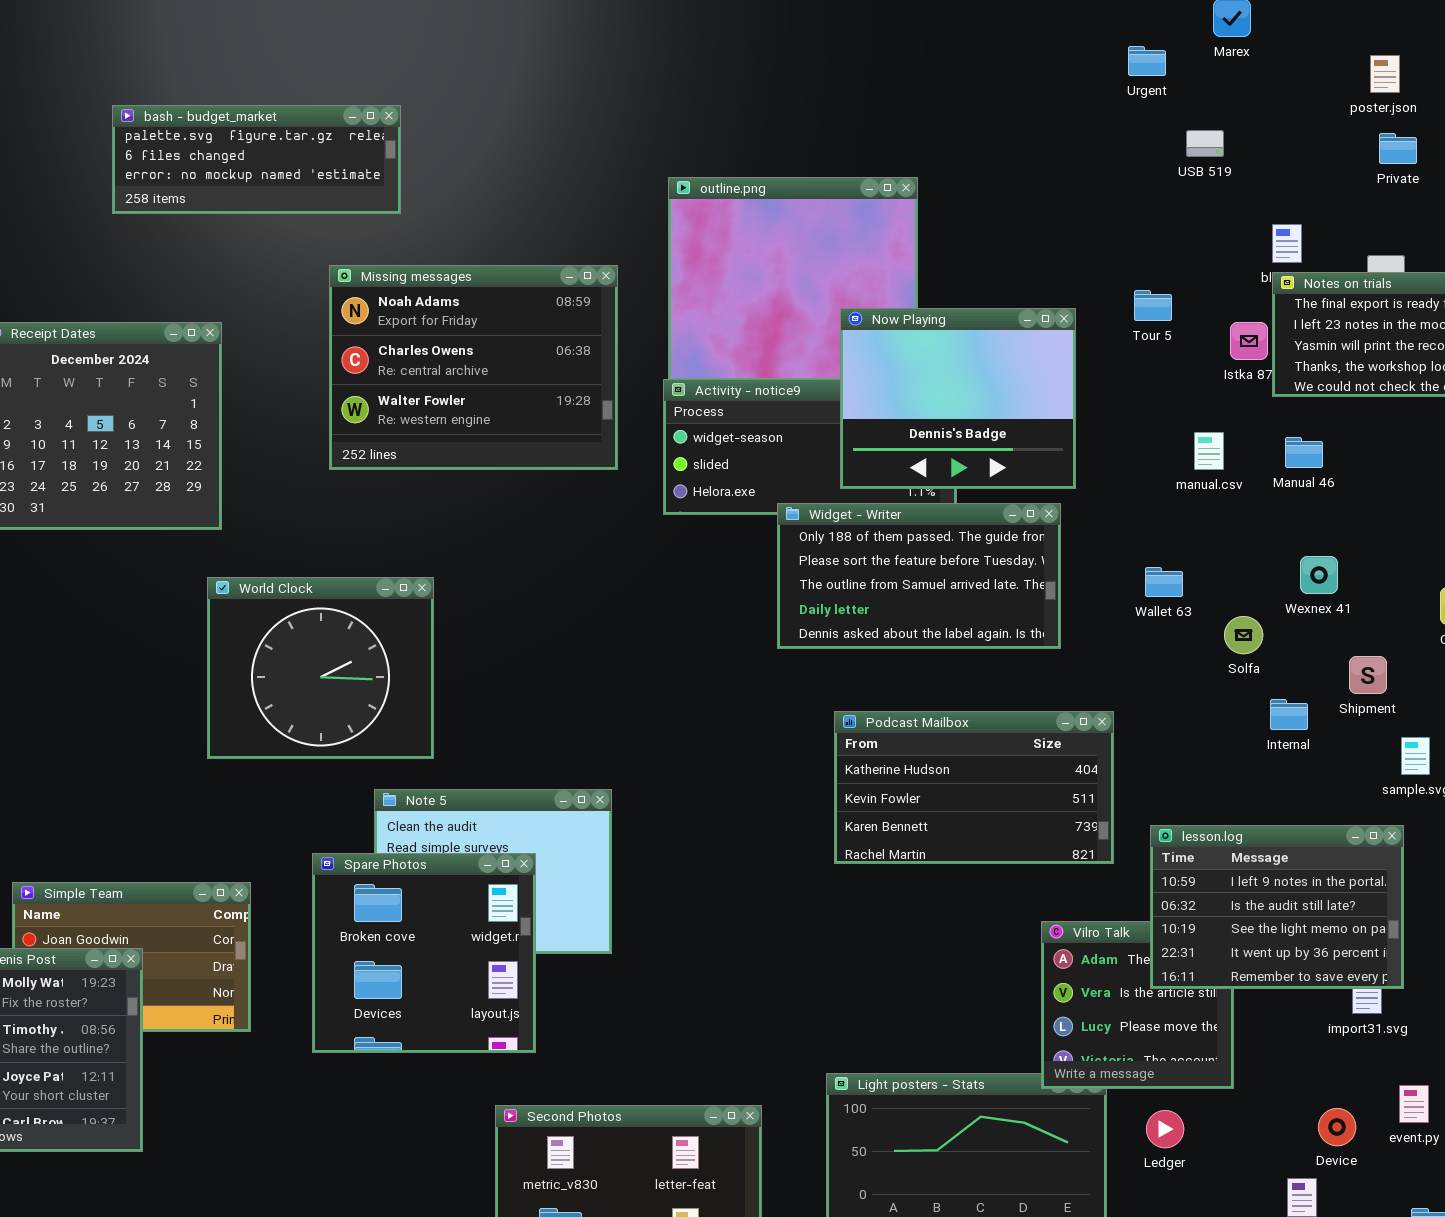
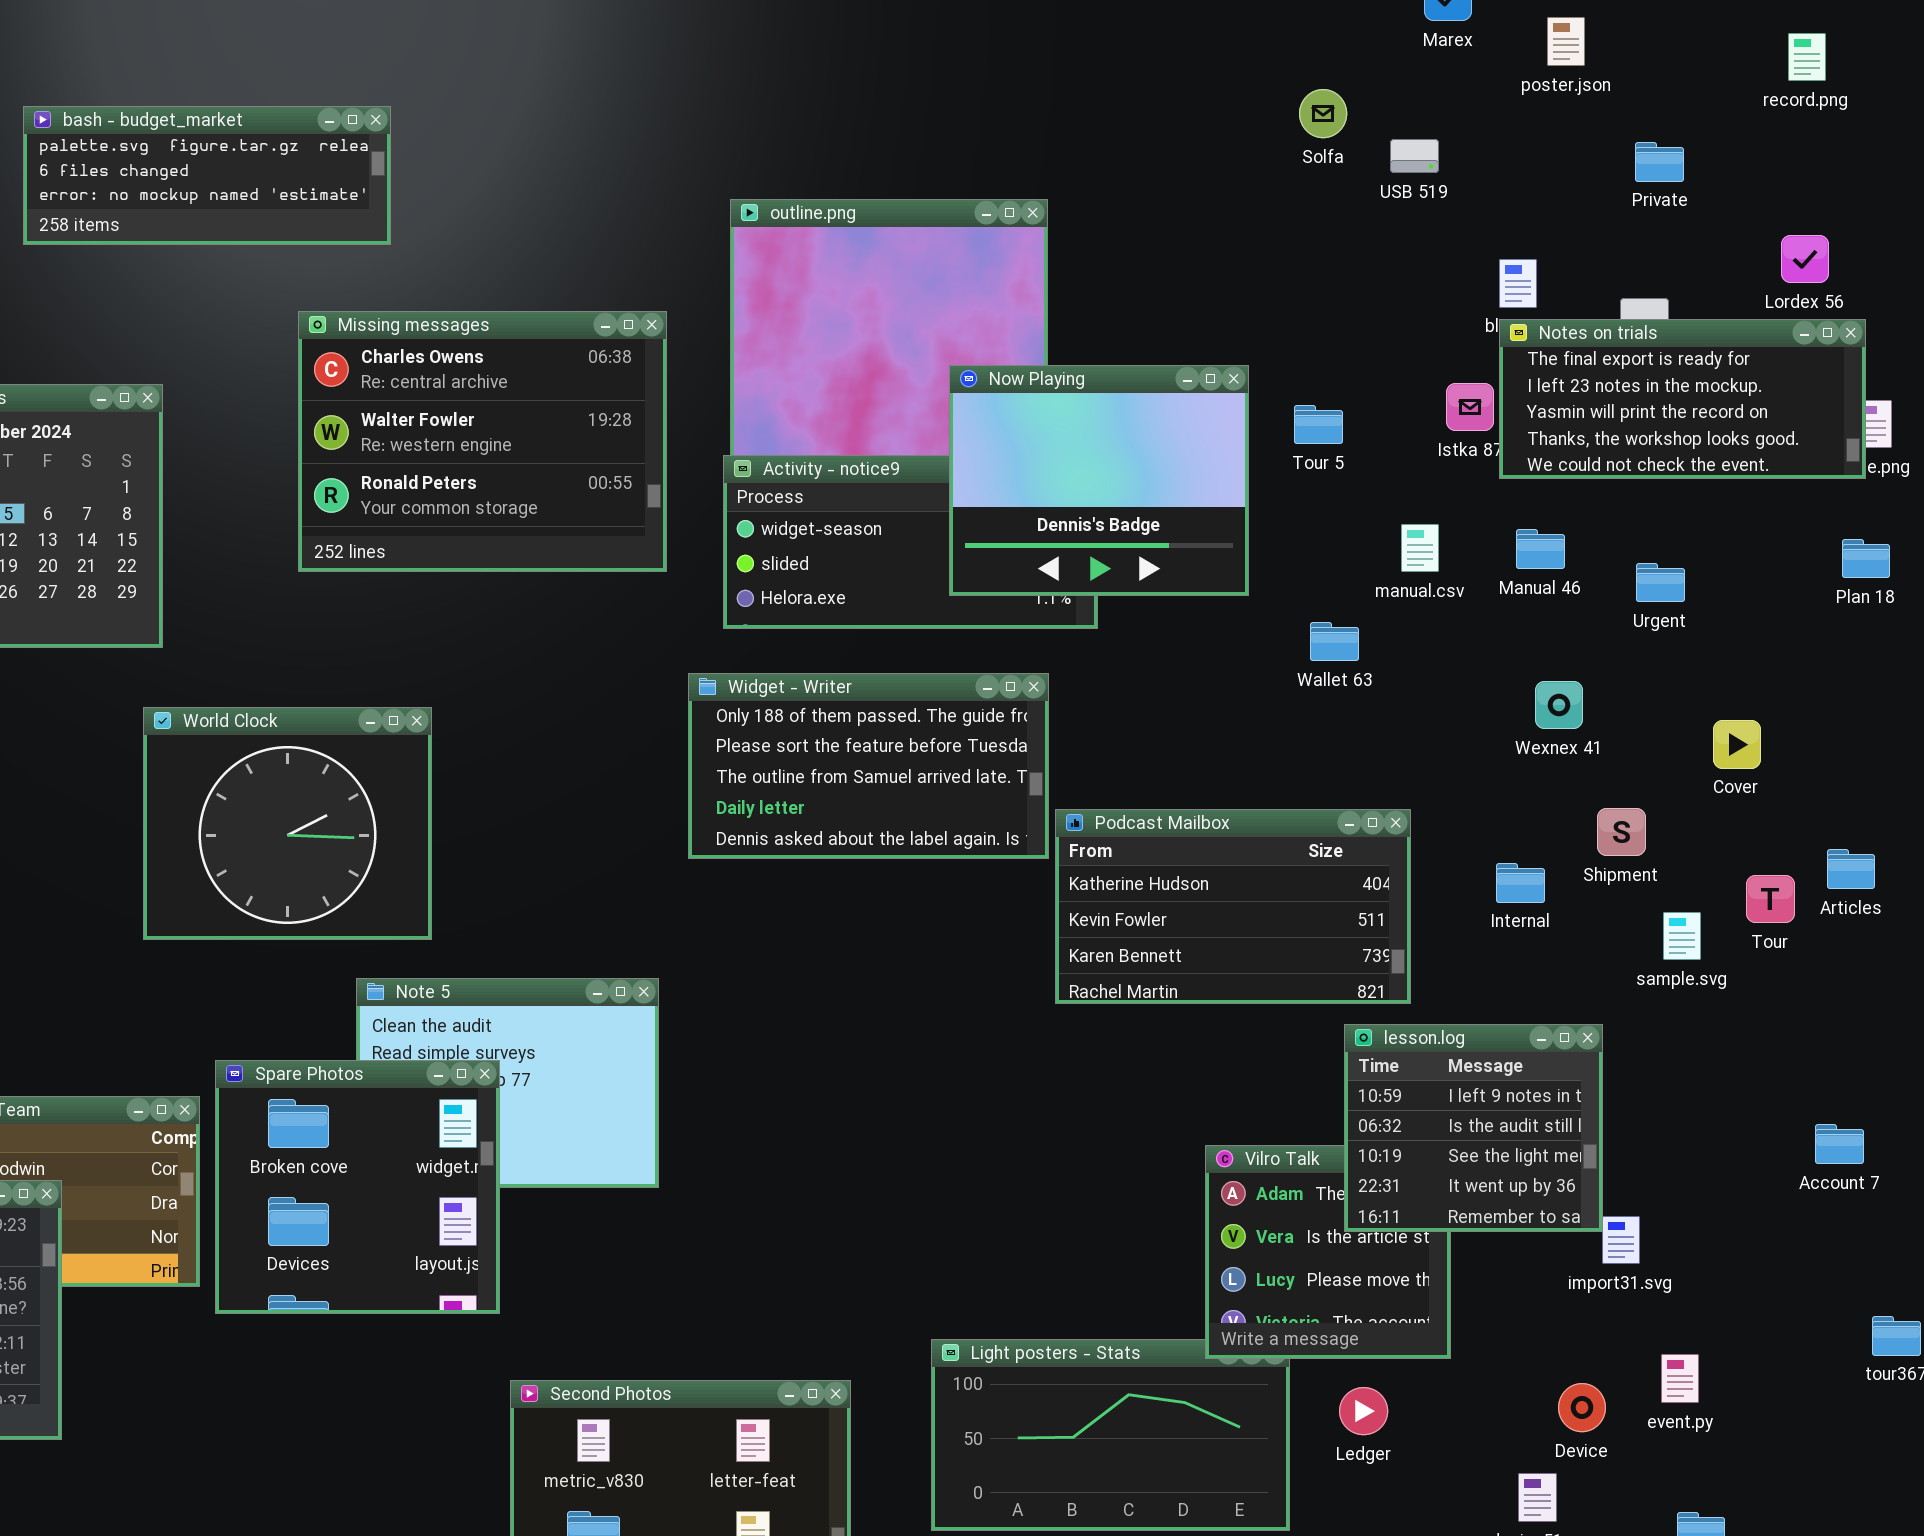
Urgent: [1128,46,1166,76] -> [1636,563,1685,602], moved
poster.json: [1370,55,1400,93] -> [1547,17,1585,66], moved
Missing messages: [329,265,618,470] -> [298,311,667,572], scrolled down 1 row
Tour 5: [1134,290,1172,321] -> [1294,405,1343,444], moved
Widget - Writer: [777,503,1061,649] -> [688,673,1049,859], moved
Wallet 63: [1145,567,1183,597] -> [1310,622,1359,661], moved
Solfa: [1224,616,1263,654] -> [1299,89,1347,138], moved
Podcast Mailbox: [834,711,1114,864] -> [1055,809,1411,1004], moved
lesson.log: [1150,825,1404,989] -> [1344,1024,1603,1232], resized
Spare Photos: [312,853,536,1053] -> [215,1060,500,1314], moved

